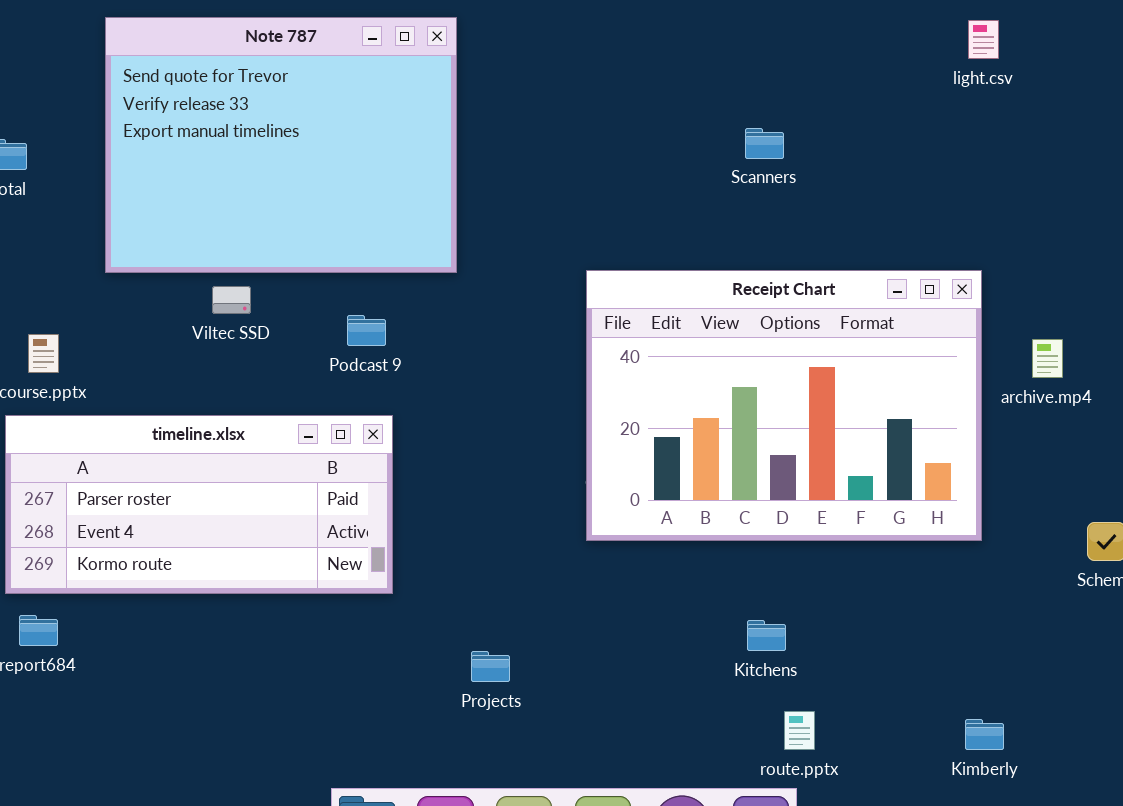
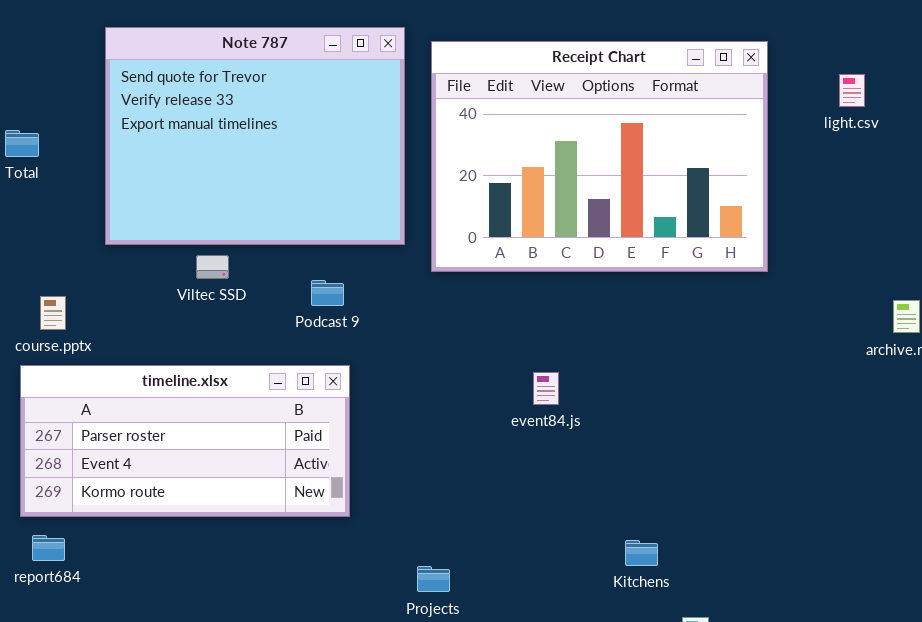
light.csv: [968,20,999,59] -> [839,74,865,107], moved
Receipt Chart: [586,270,982,541] -> [431,41,768,272], moved
Kitchens: [747,620,786,651] -> [625,540,658,566], moved

